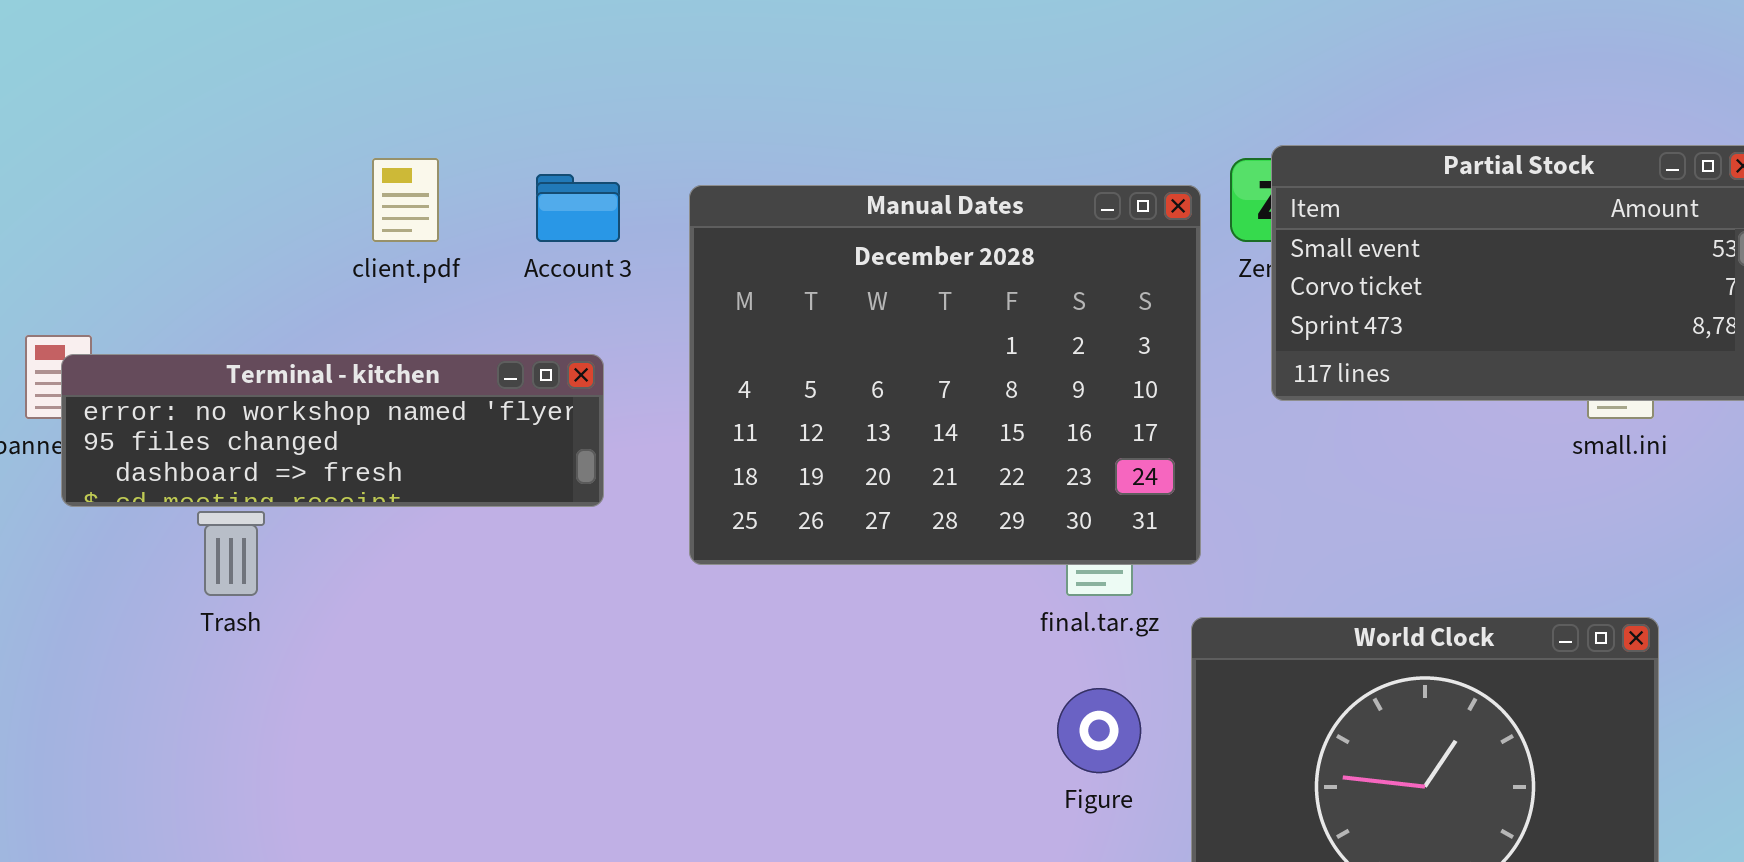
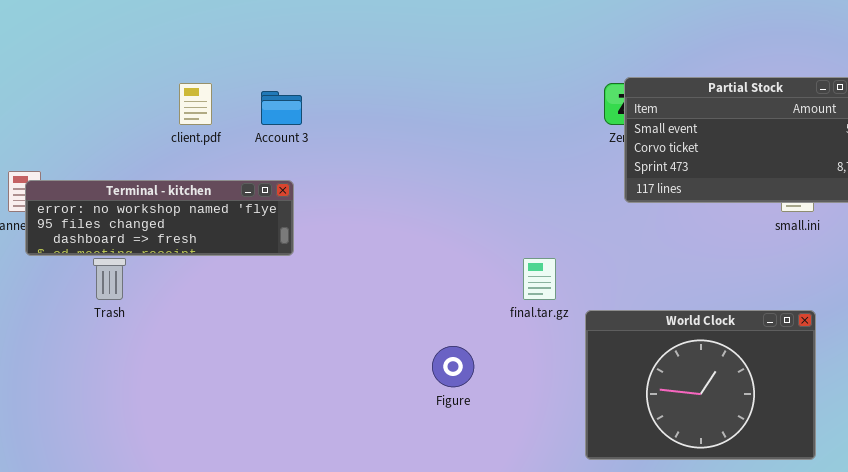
Manual Dates: [689,185,1201,565] -> none, closed
Figure: [1057,688,1141,773] -> [432,346,474,387], moved

